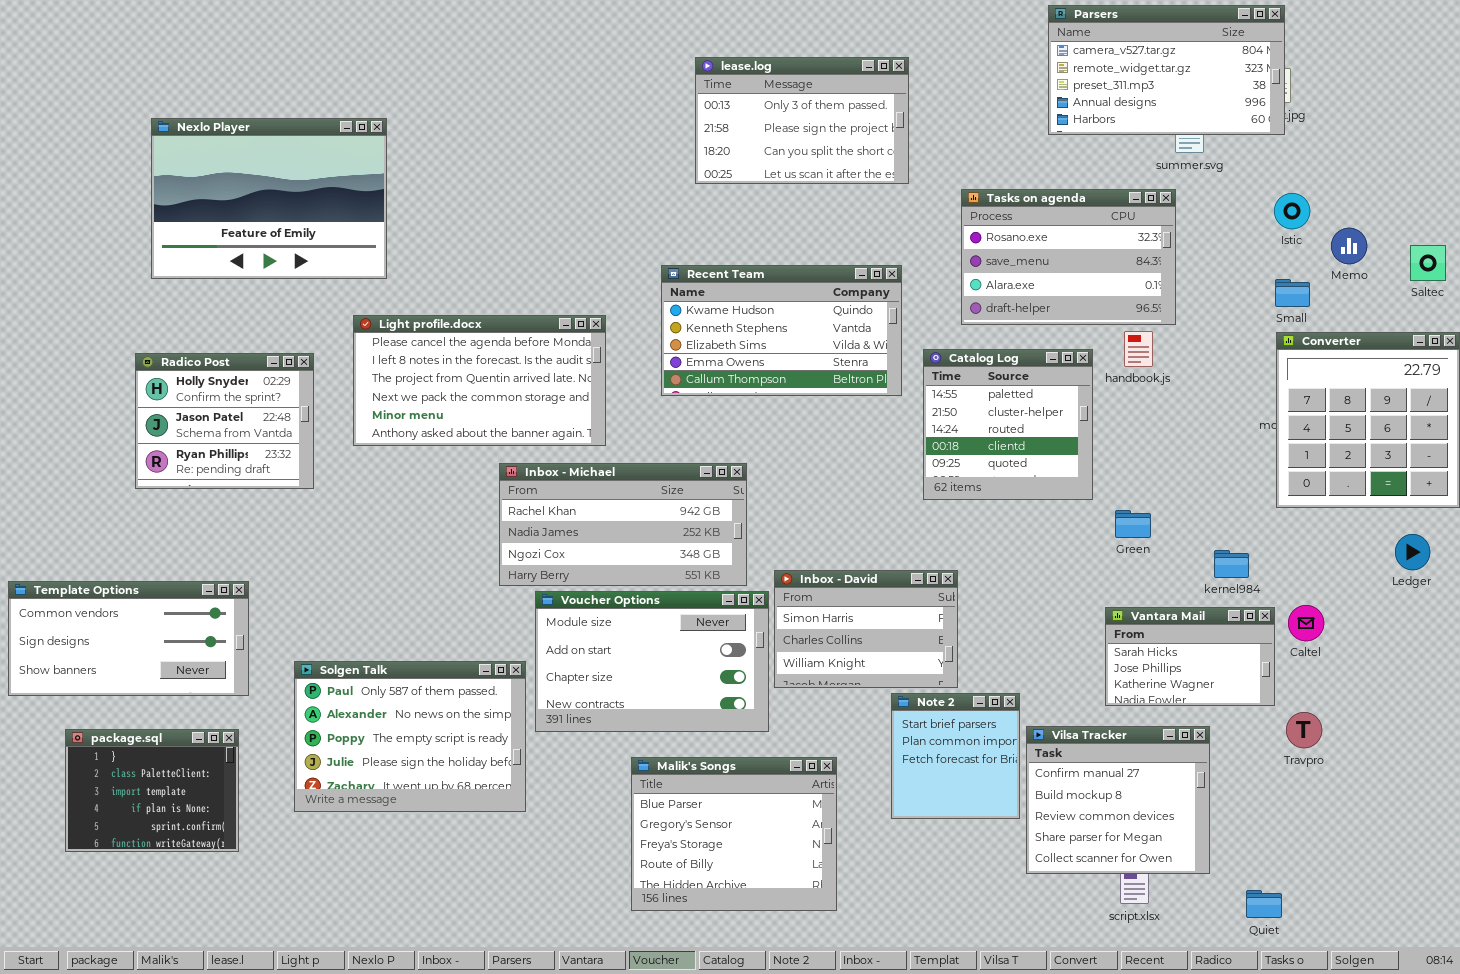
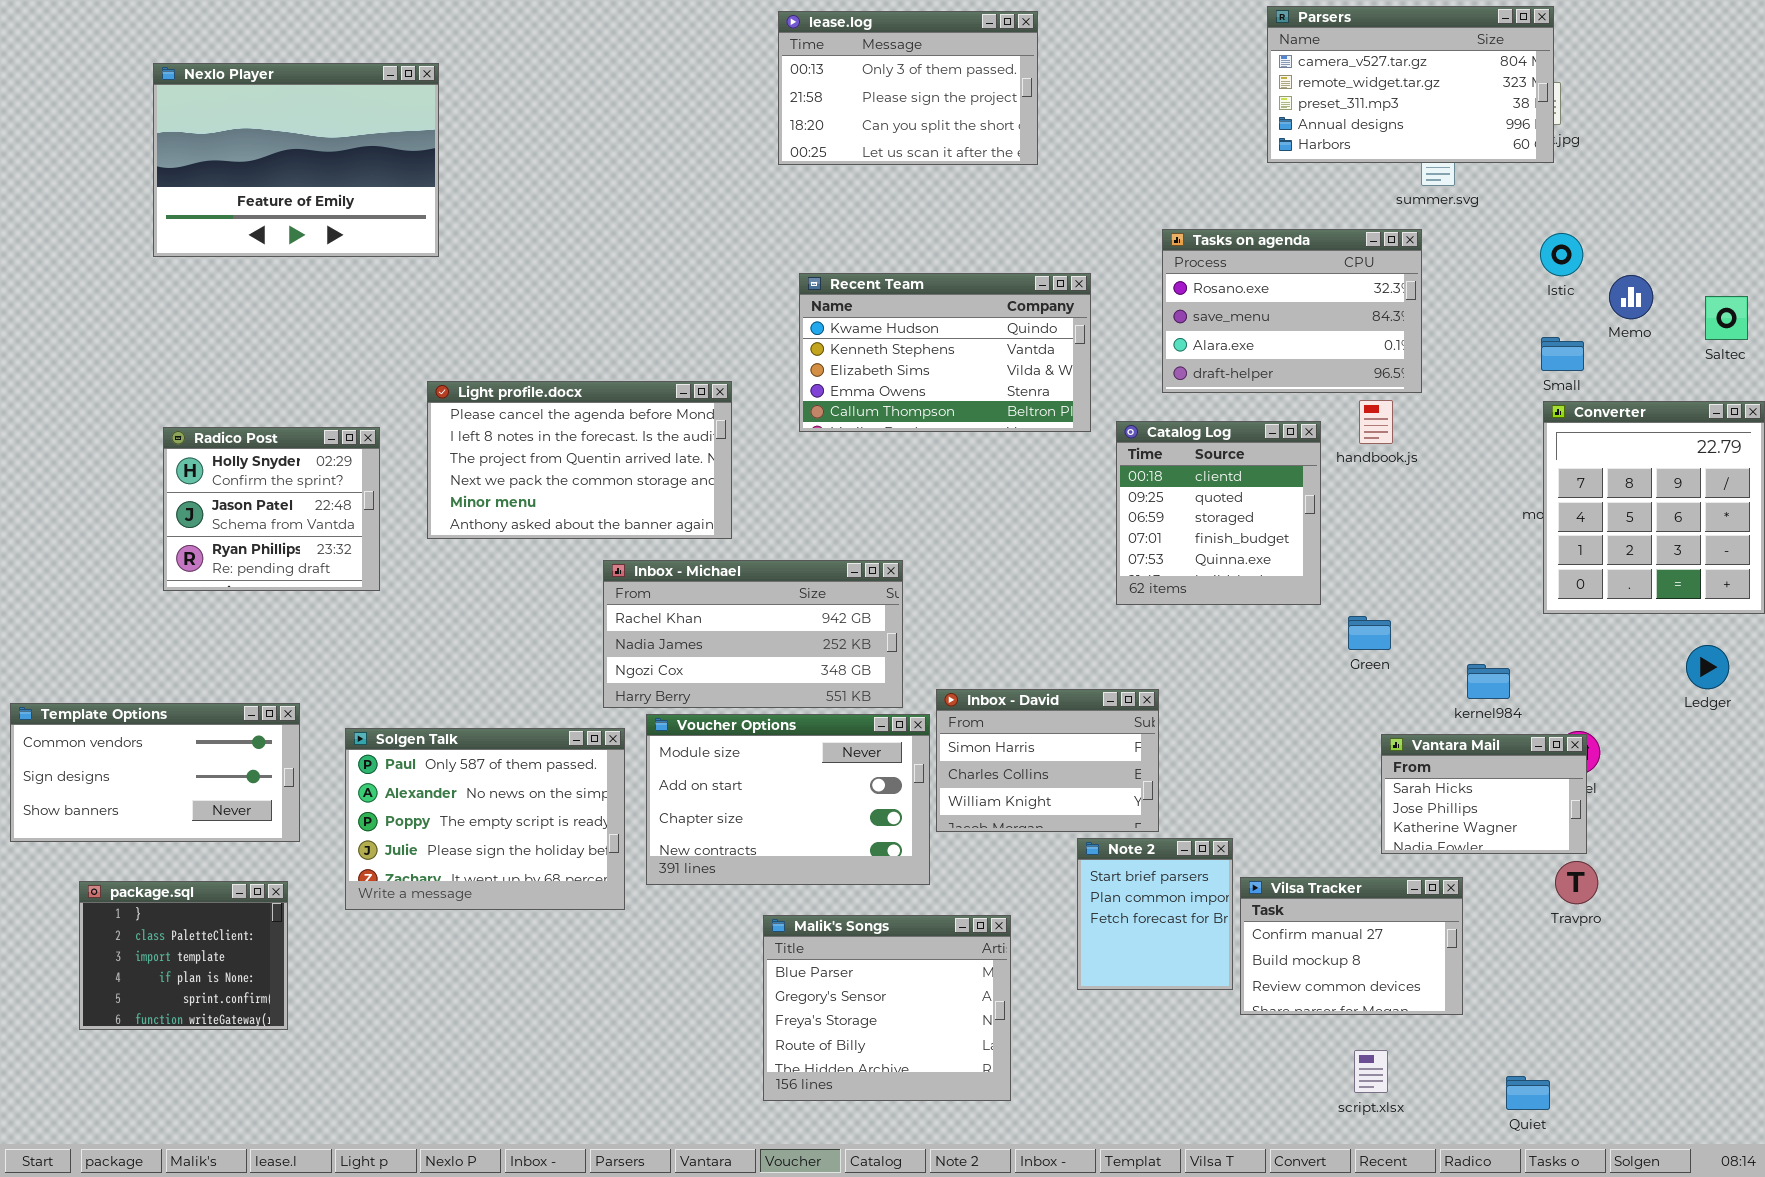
lease.log: [695,57,909,184] -> [778,11,1038,165], moved
Nexlo Player: [151,118,387,279] -> [153,63,439,257], moved
Recent Team: [661,265,902,396] -> [799,273,1091,432], moved
Catalog Log: [923,349,1093,500] -> [1116,421,1321,605], scrolled down 3 rows
Vantara Mail: [1105,607,1275,706] -> [1381,734,1587,854], moved
Solgen Talk: [294,661,526,812] -> [345,728,625,910], moved
Vilsa Tracker: [1026,726,1210,874] -> [1240,877,1463,1015], resized

